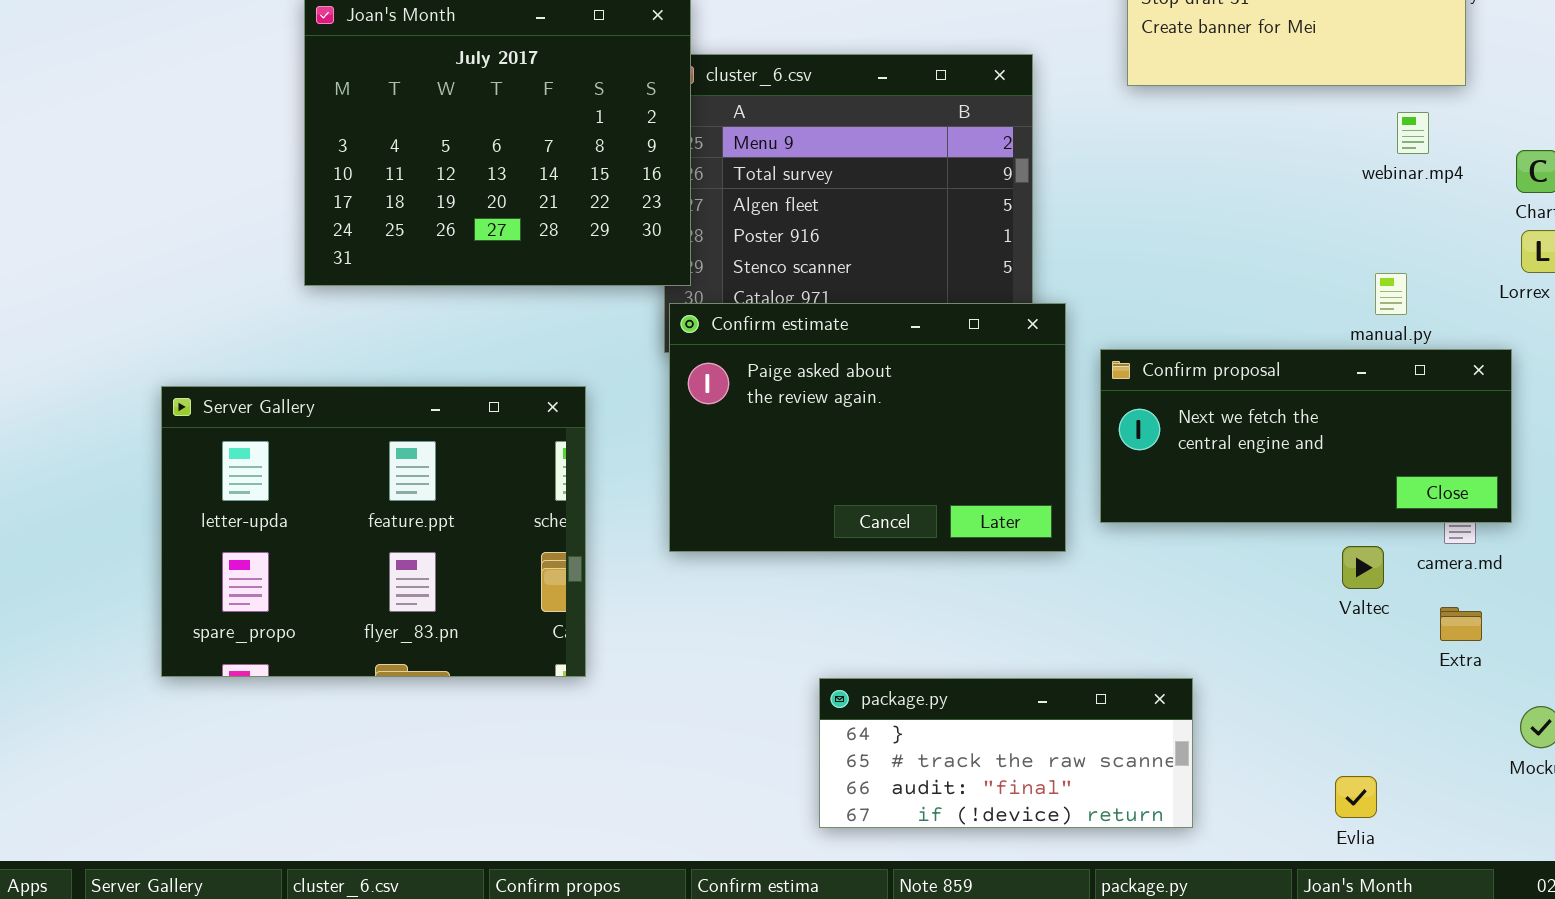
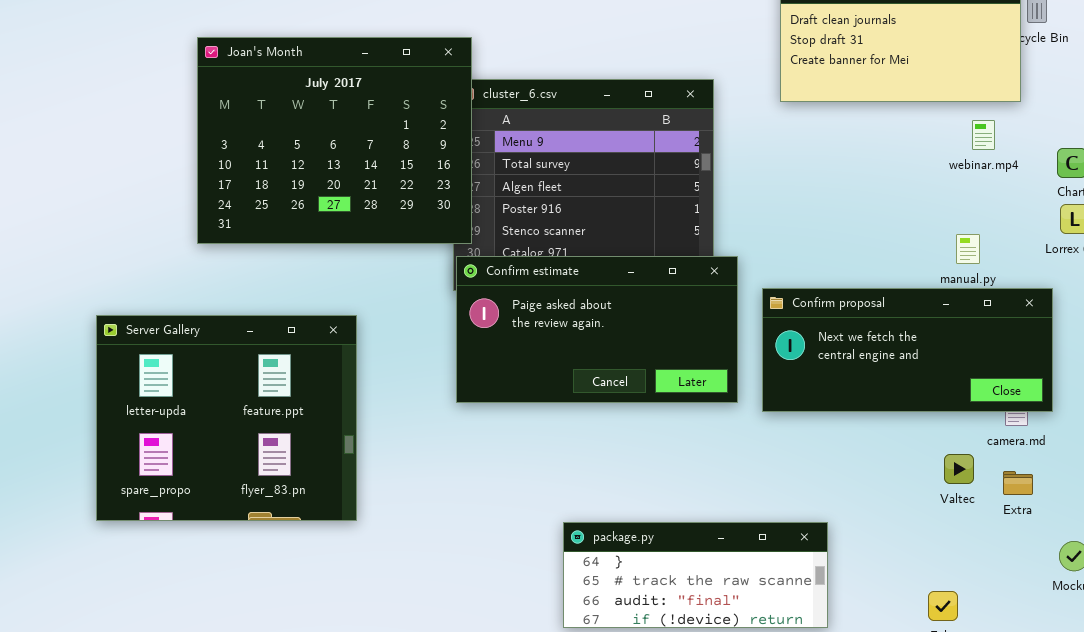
Confirm estimate: [669,303,1066,552] -> [456,256,738,403], resized
Server Gallery: [161,386,586,677] -> [96,315,357,521], resized
Valtec: [1342,546,1384,589] -> [944,454,974,484], moved

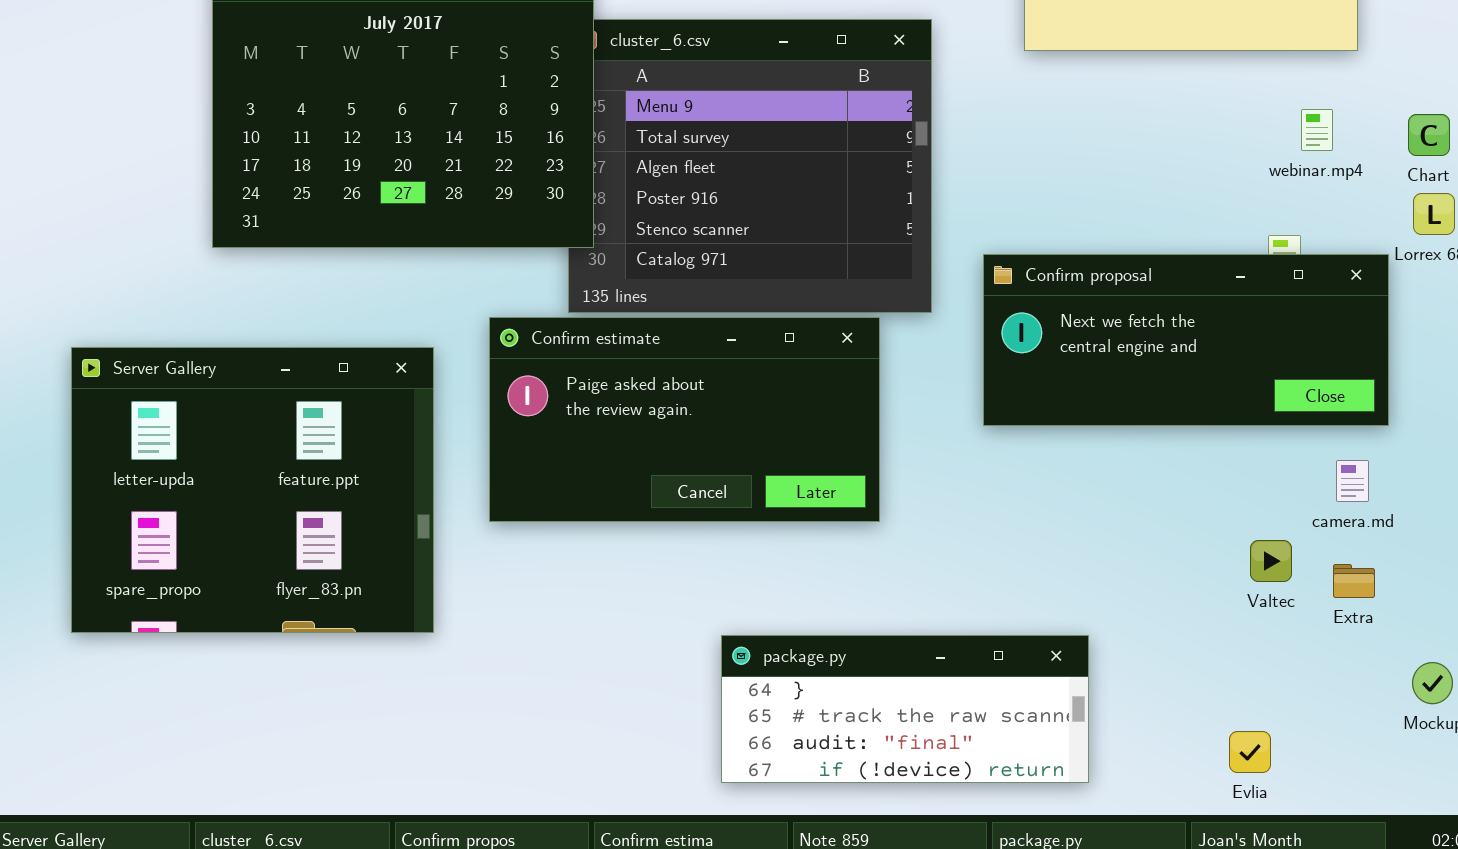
webinar.mp4: [972,120,995,150] -> [1301,109,1333,151], moved
Confirm estimate: [456,256,738,403] -> [489,317,880,522], moved
Confirm proposal: [762,288,1053,412] -> [983,254,1389,426], moved

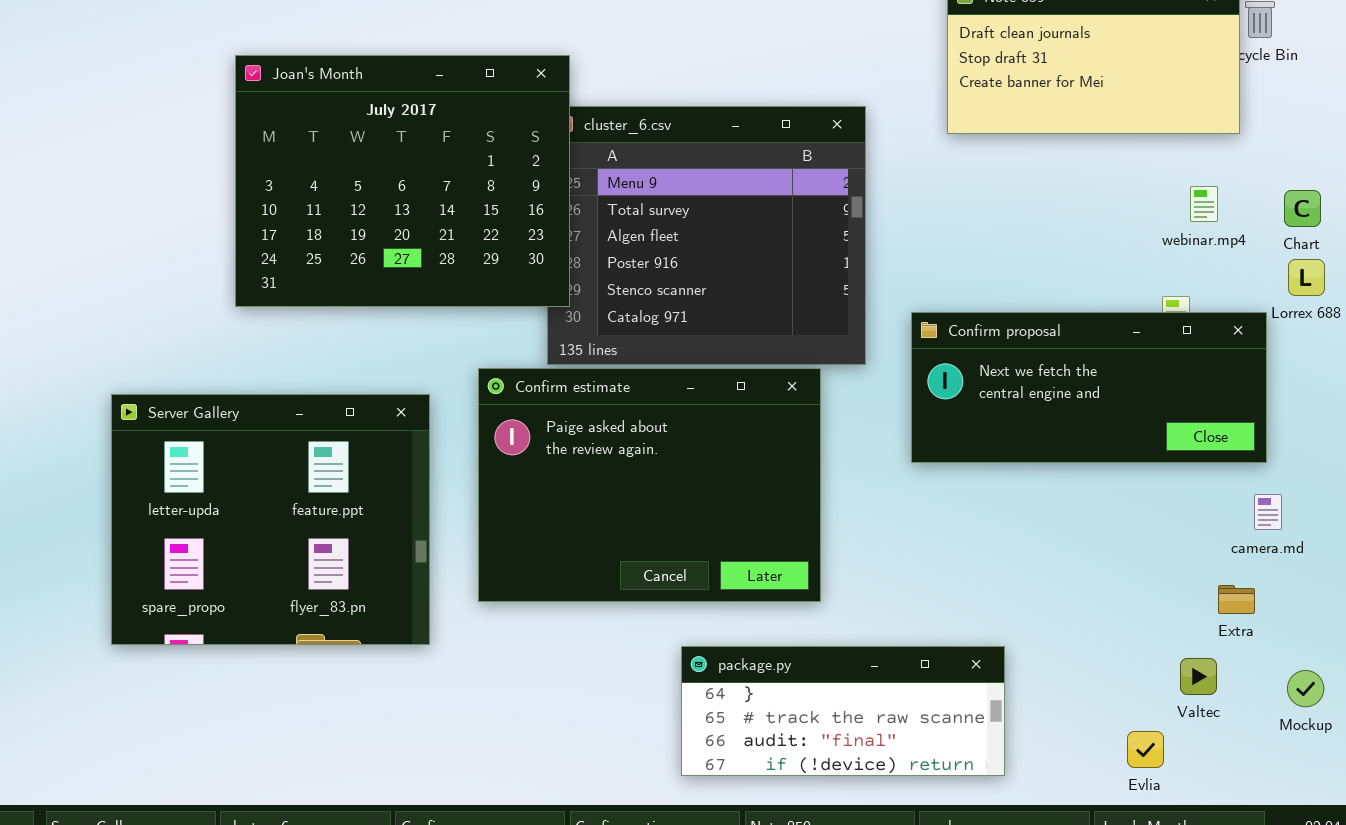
Confirm estimate: [489,317,880,522] -> [478,368,821,602], resized
camera.md: [1336,460,1369,502] -> [1254,494,1282,530], moved
Valtec: [1250,540,1292,582] -> [1180,658,1217,695], moved

